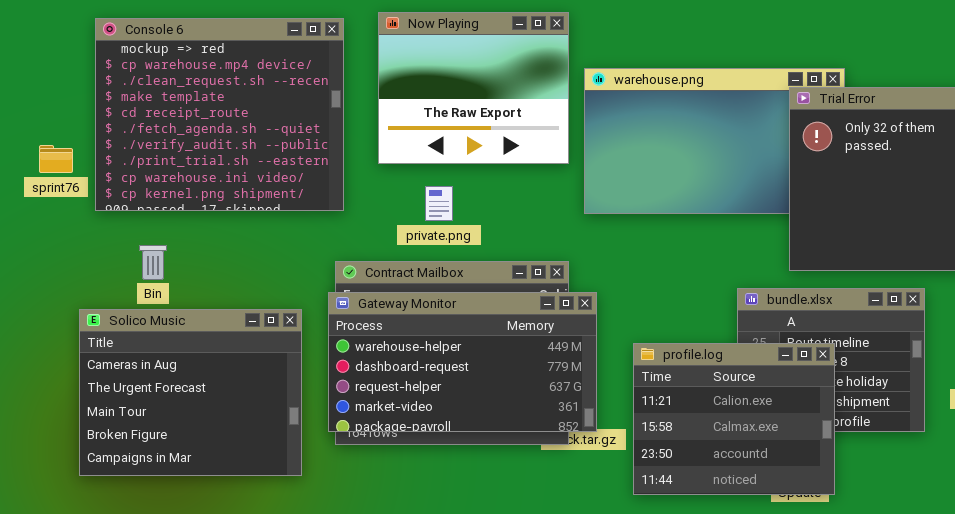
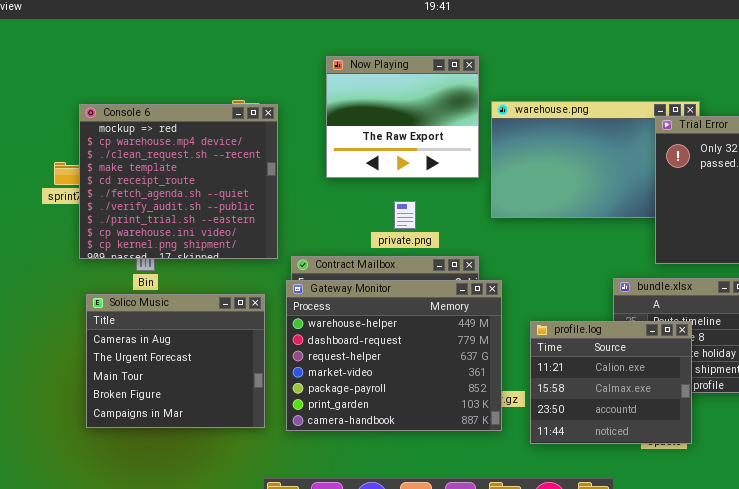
Console 6: [95,18,344,211] -> [79,104,278,259], moved
private.png: [425,186,453,221] -> [394,201,416,229], moved
Gateway Monitor: [328,292,597,432] -> [286,280,502,431], resized

